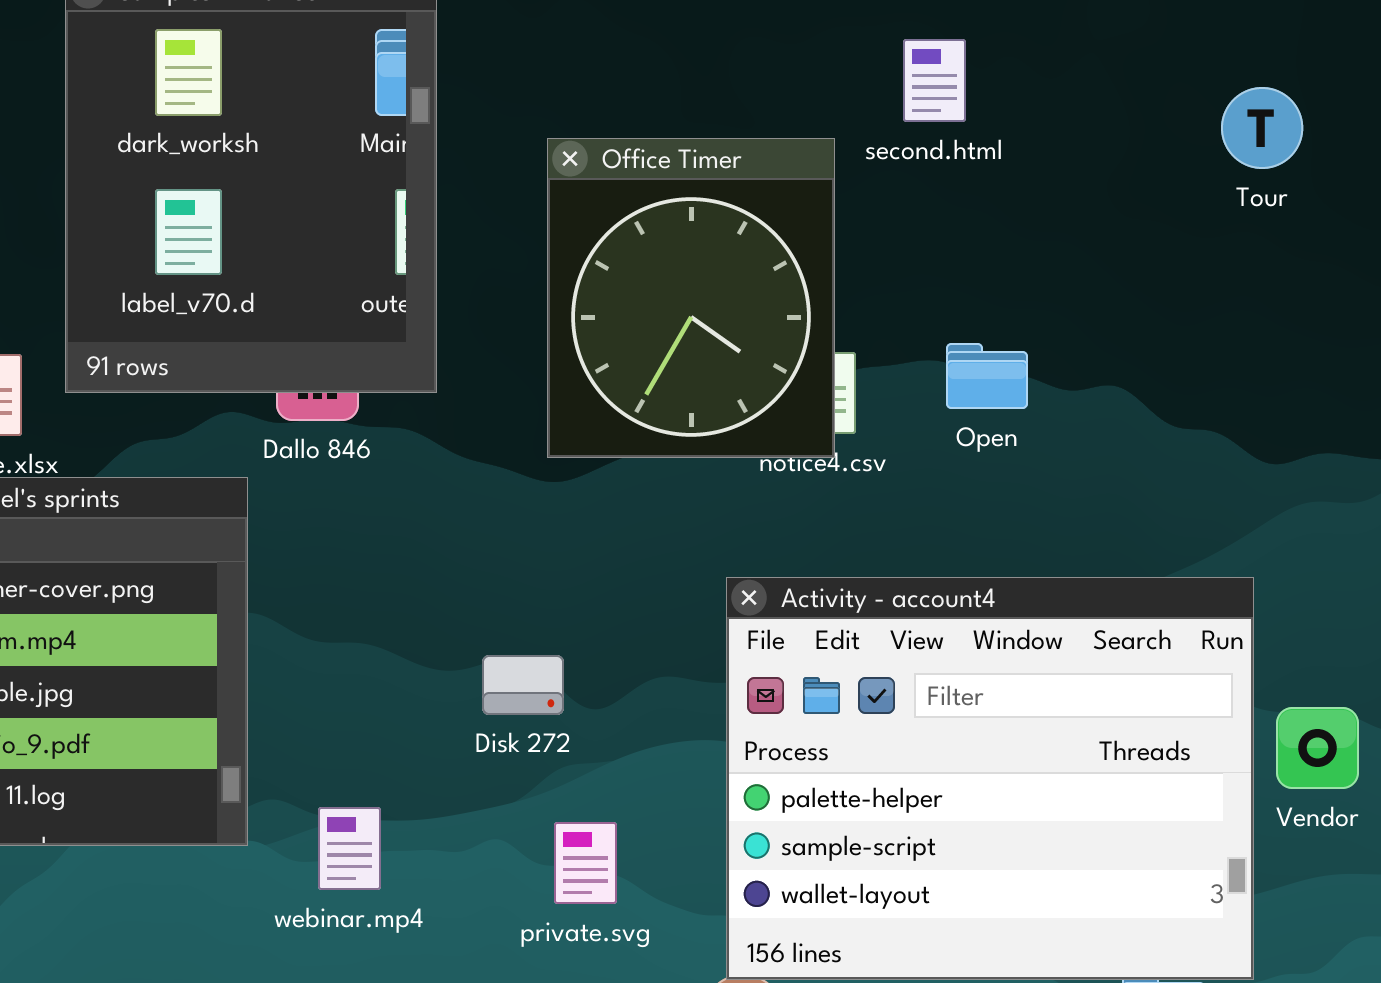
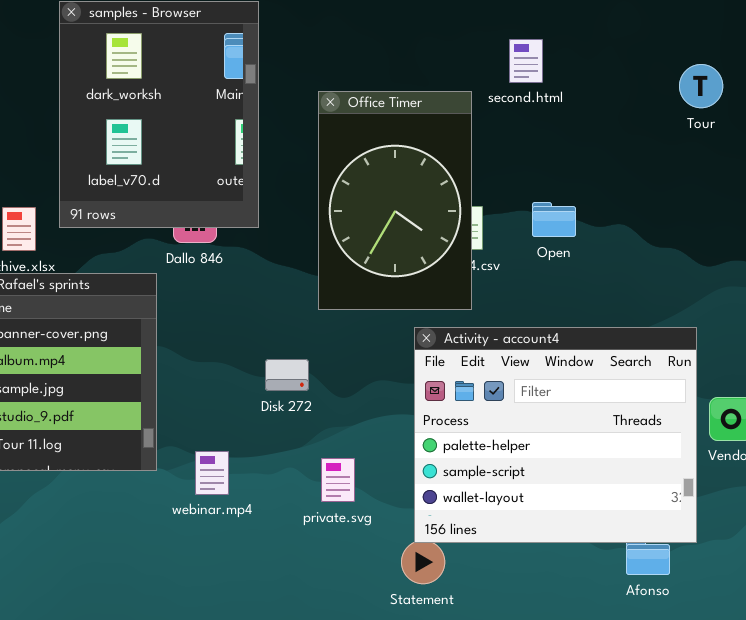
Office Timer: [547,138,835,458] -> [318,91,472,310], resized
Disk 272: [482,655,564,715] -> [265,359,309,391], moved

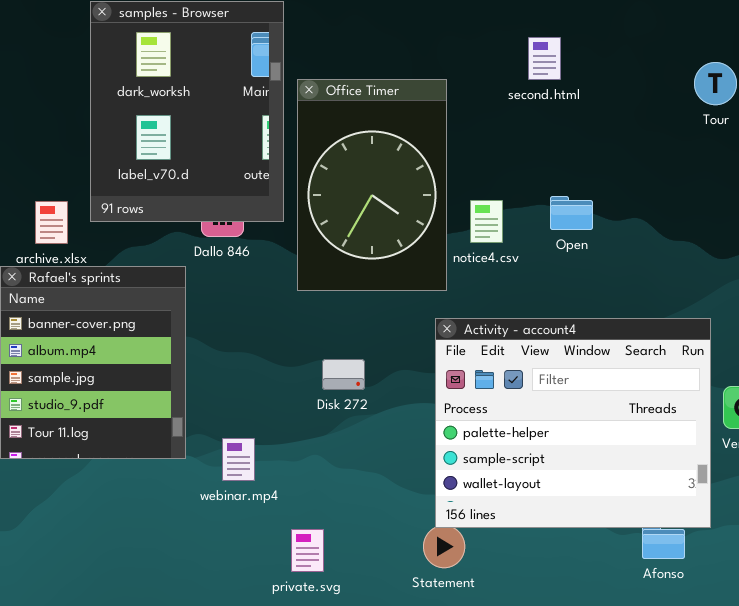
Office Timer: [318,91,472,310] -> [297,79,447,291], moved
Disk 272: [265,359,309,391] -> [322,359,365,390], moved
private.svg: [321,458,355,502] -> [291,529,324,572], moved

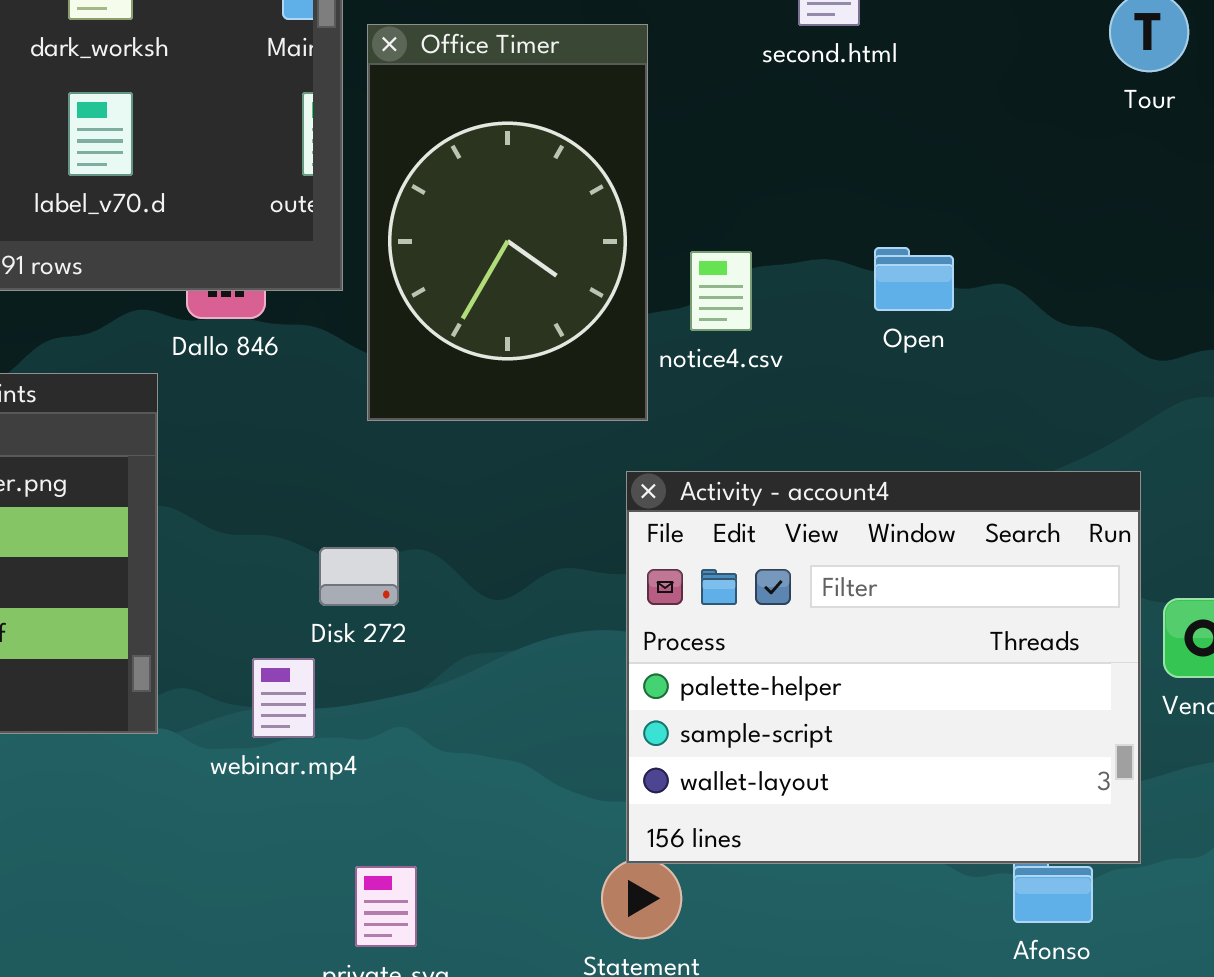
Open: [550,196,593,230] -> [874,247,954,311], moved
Disk 272: [322,359,365,390] -> [319,547,399,606], moved
webinar.mp4: [222,438,255,481] -> [252,658,315,738], moved

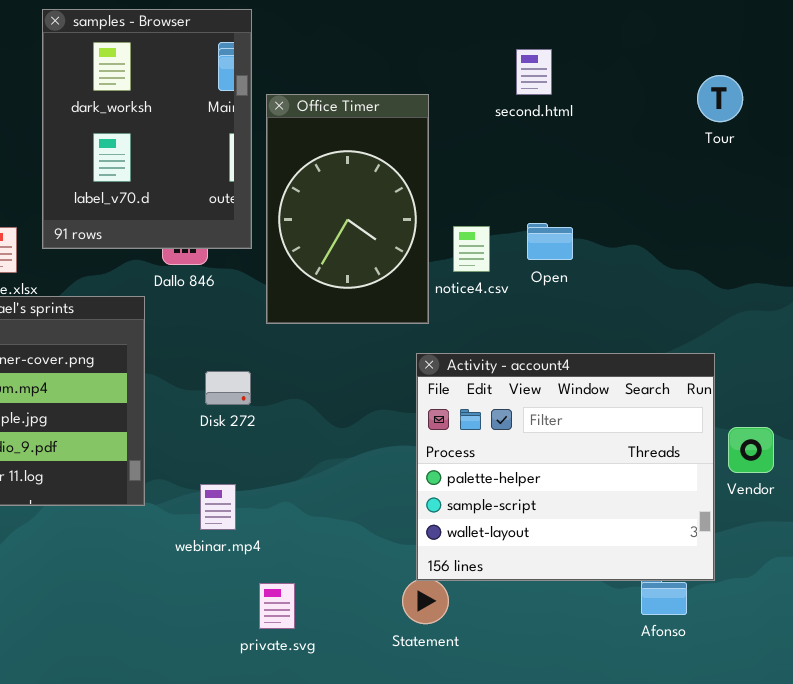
Open: [874,247,954,311] -> [527,223,573,260], moved
Disk 272: [319,547,399,606] -> [205,371,251,405], moved
webinar.mp4: [252,658,315,738] -> [200,484,236,530], moved

